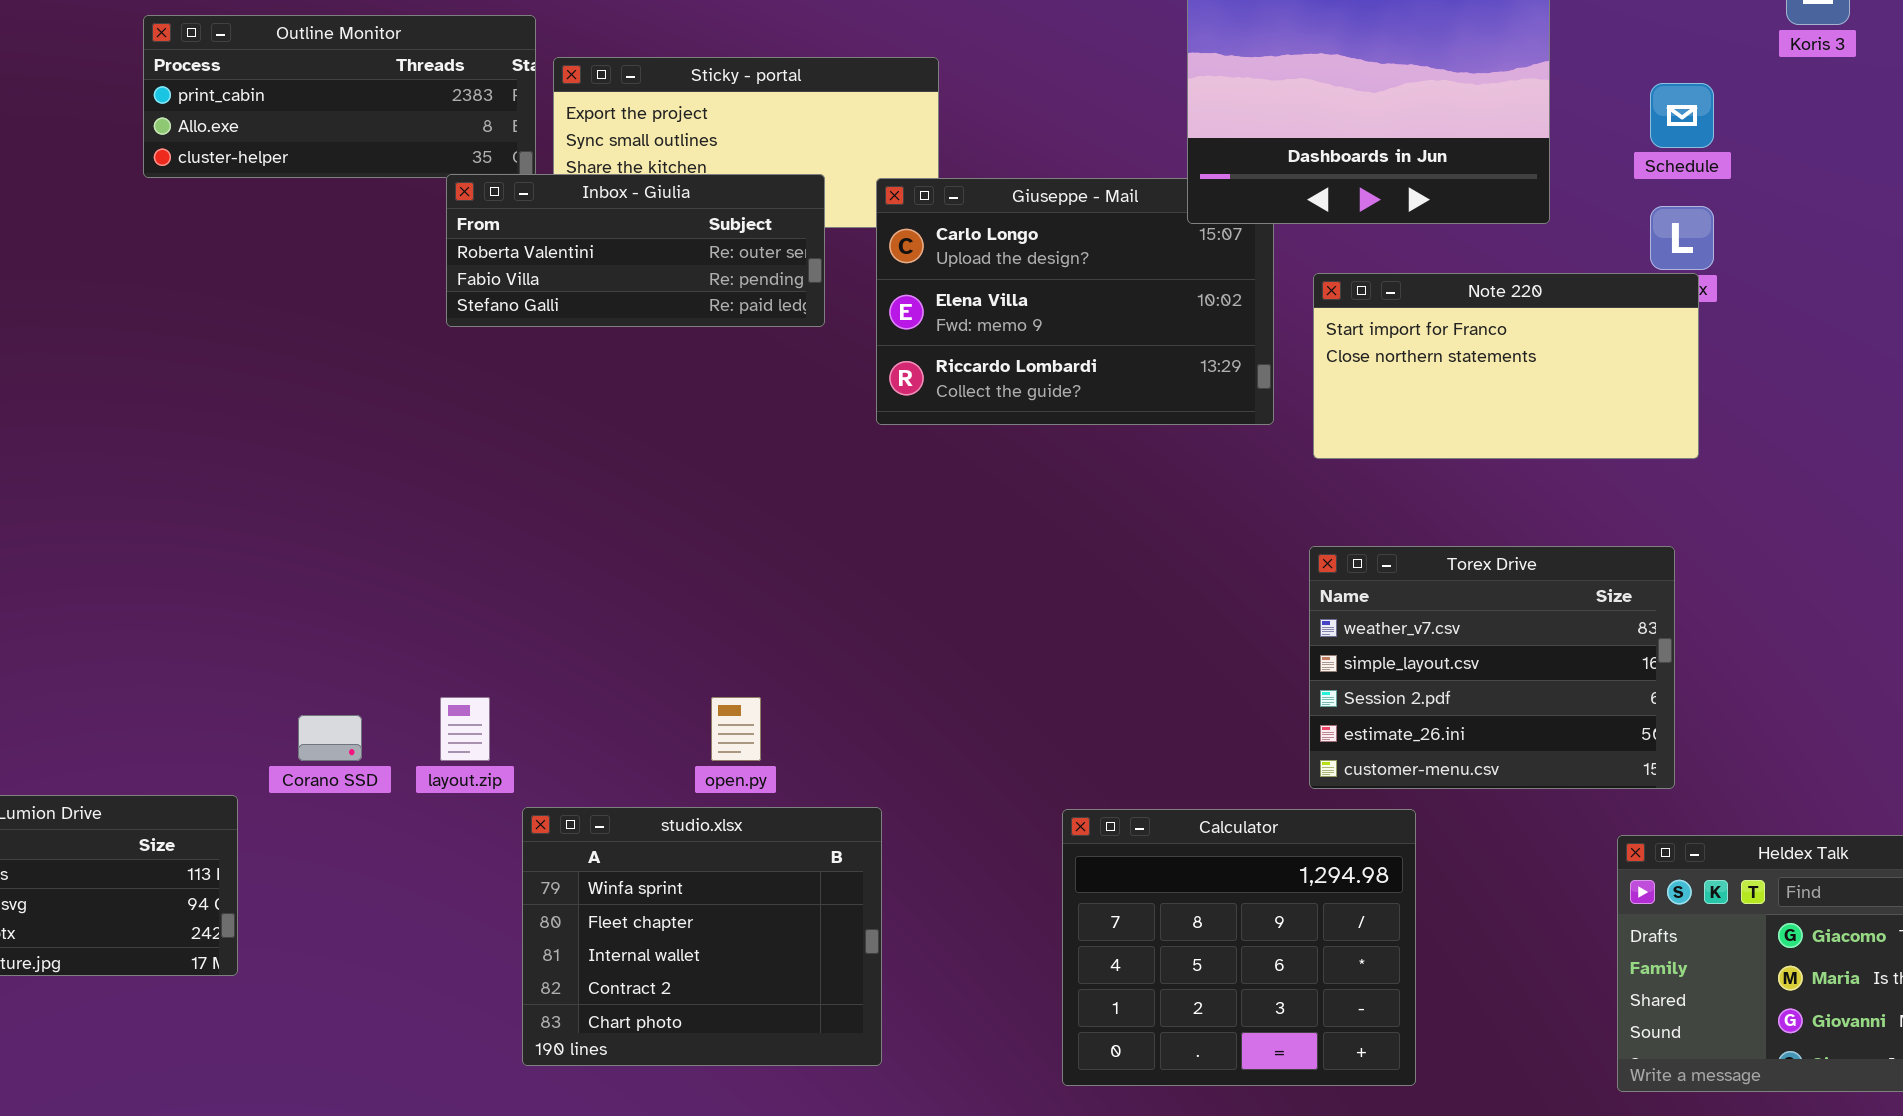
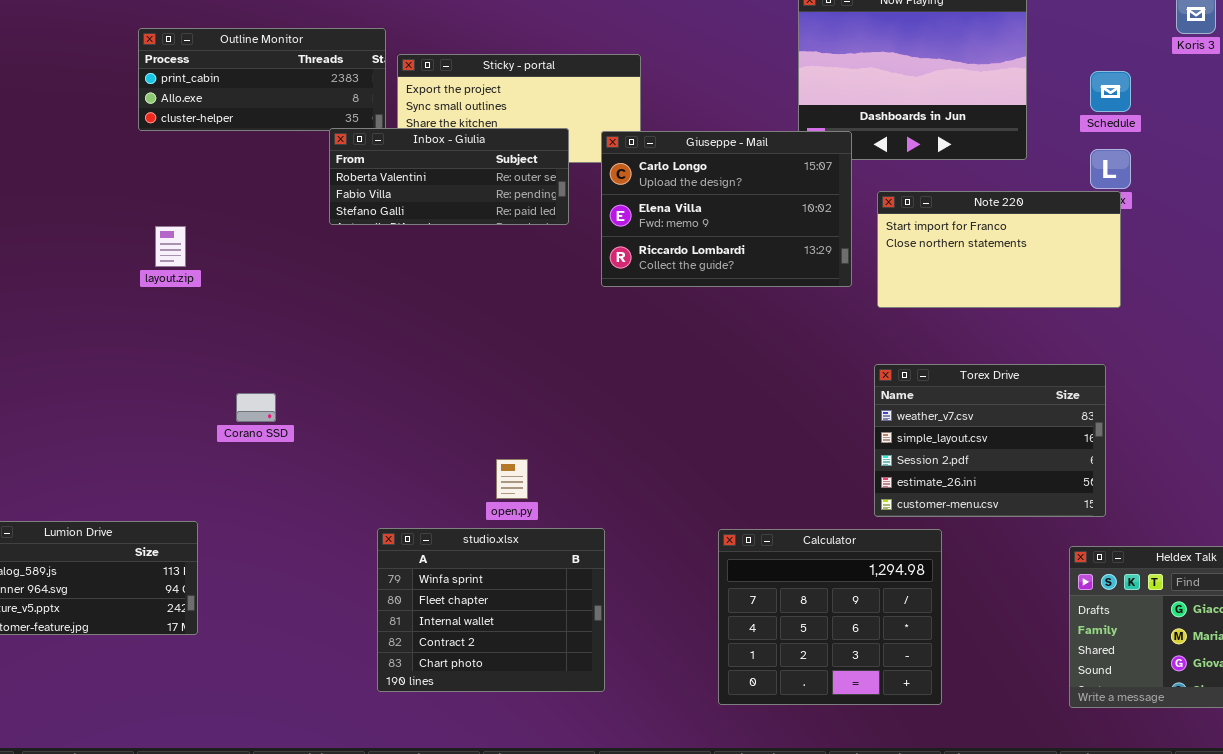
Giuseppe - Mail: [876,178,1274,425] -> [601,131,852,287], raised
layout.zip: [440,697,490,761] -> [155,226,186,267], moved
Corano SSD: [298,715,362,761] -> [236,393,276,422], moved

